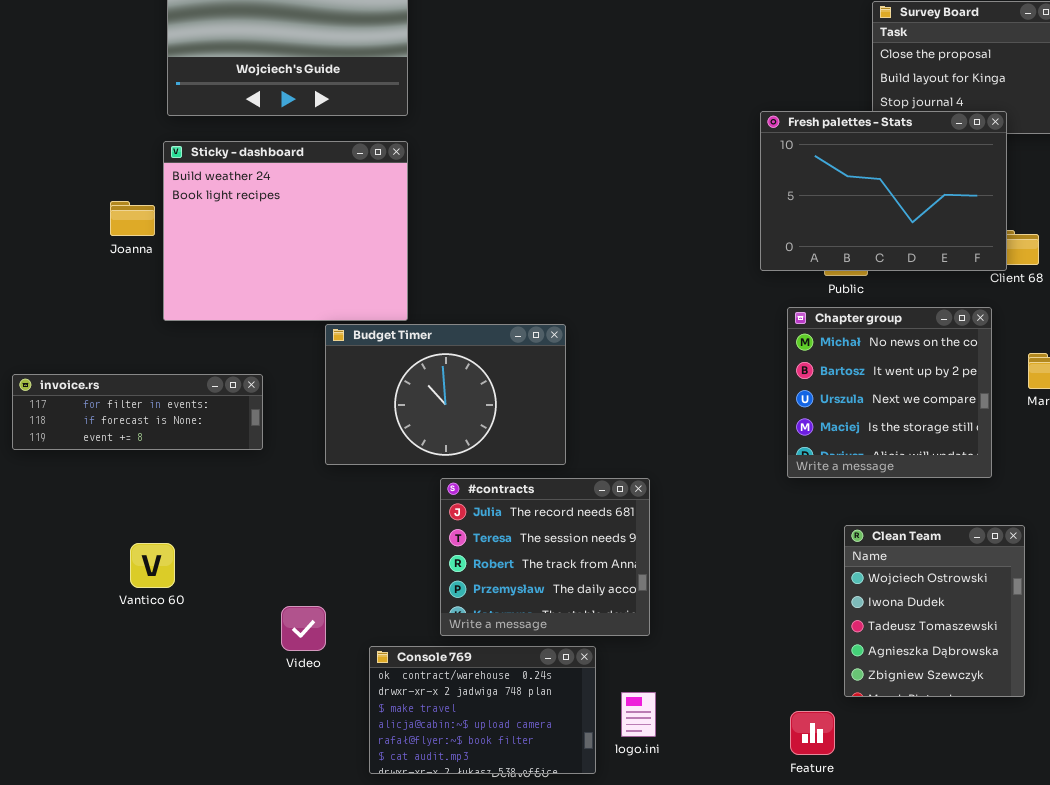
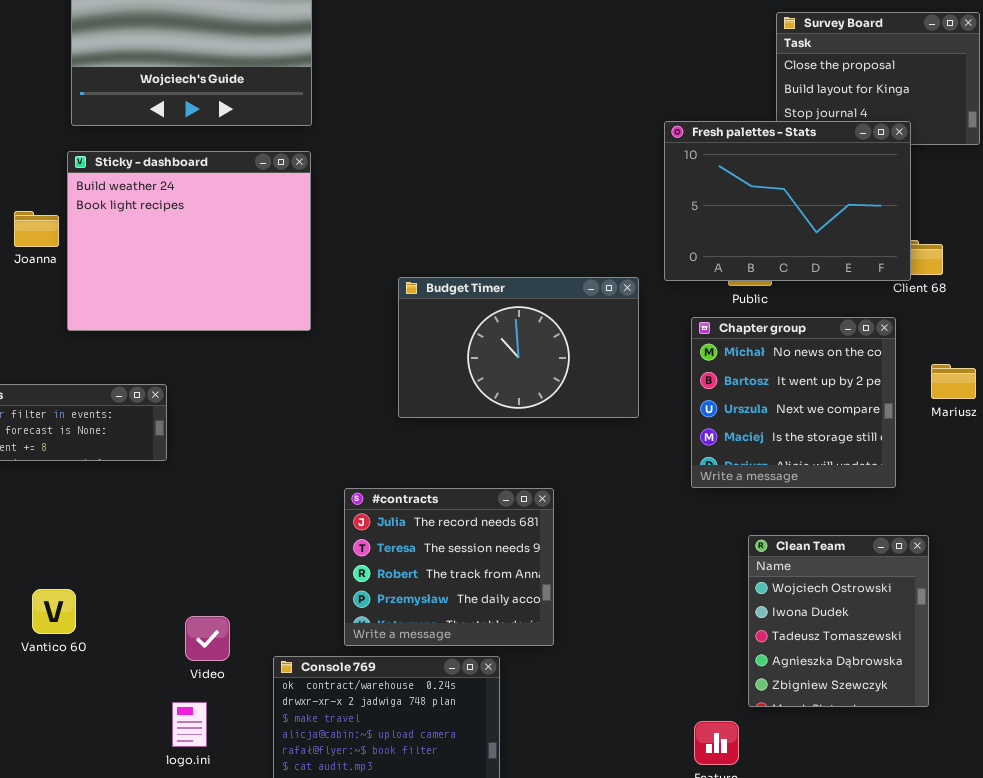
Budget Timer: [325,324,566,465] -> [398,277,639,418], moved
Vantico 60: [130,543,175,588] -> [32,589,76,634], moved
logo.ini: [621,692,656,737] -> [172,702,207,747], moved

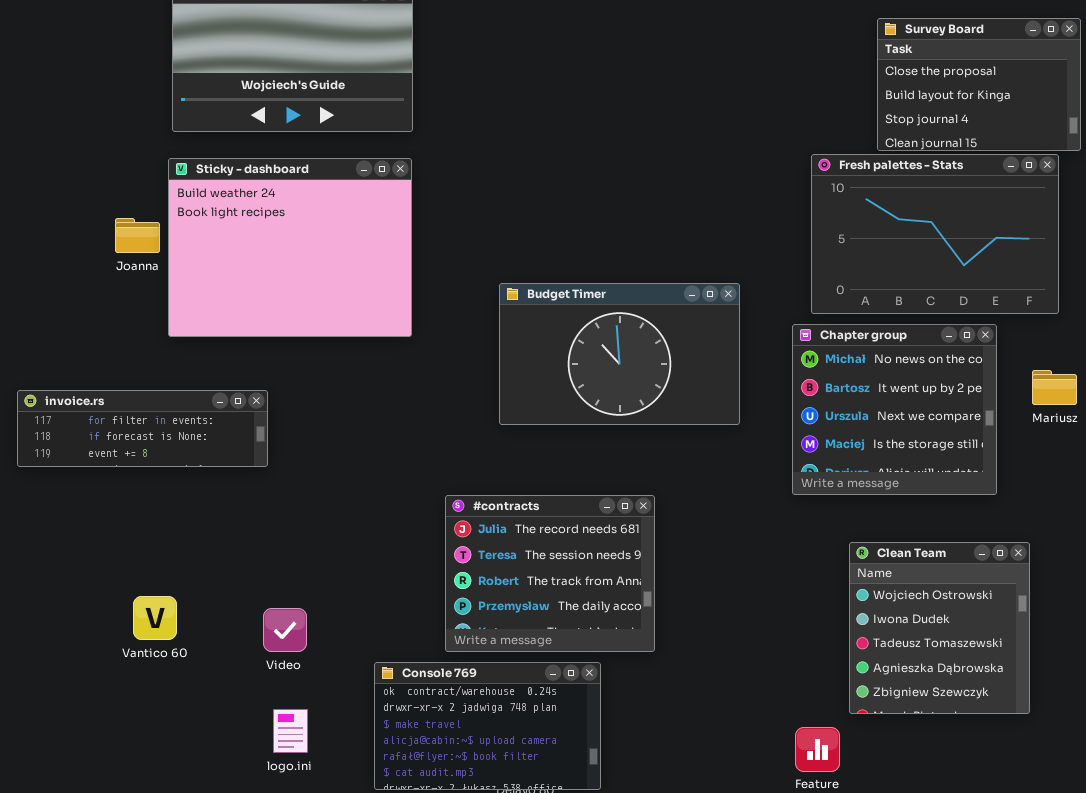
Fresh palettes - Stats: [664,121,911,281] -> [811,154,1059,314], moved
Video: [185,616,230,661] -> [263,608,307,652], moved

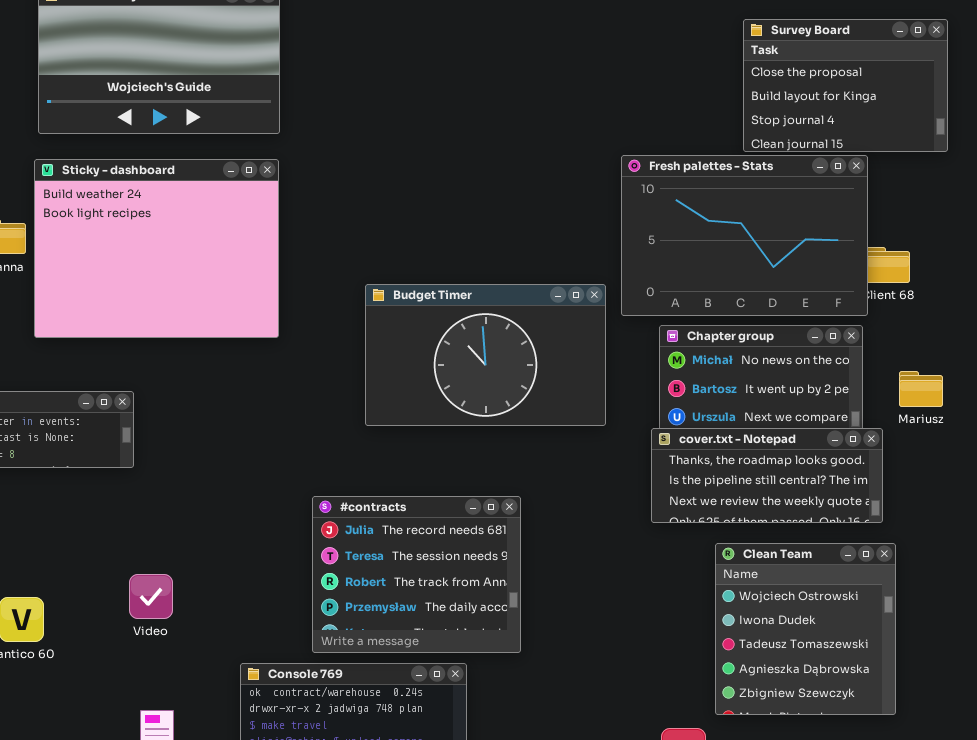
Fresh palettes - Stats: [811,154,1059,314] -> [621,155,868,316], moved
cover.txt - Notepad: none -> [651,428,883,523], opened
Video: [263,608,307,652] -> [129,574,173,619], moved

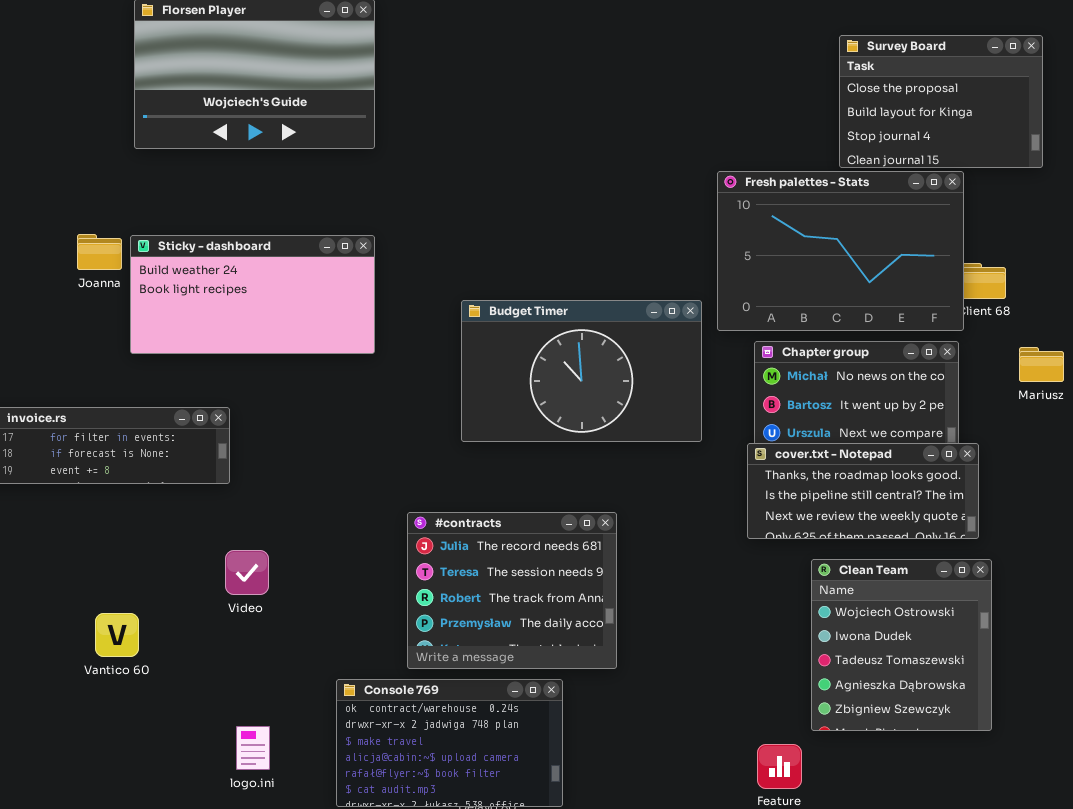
Sticky - dashboard: [34,159,279,338] -> [130,235,375,354], resized
Mariusz: [899,371,943,407] -> [1019,347,1064,382], moved
Video: [129,574,173,619] -> [225,550,269,595], moved

